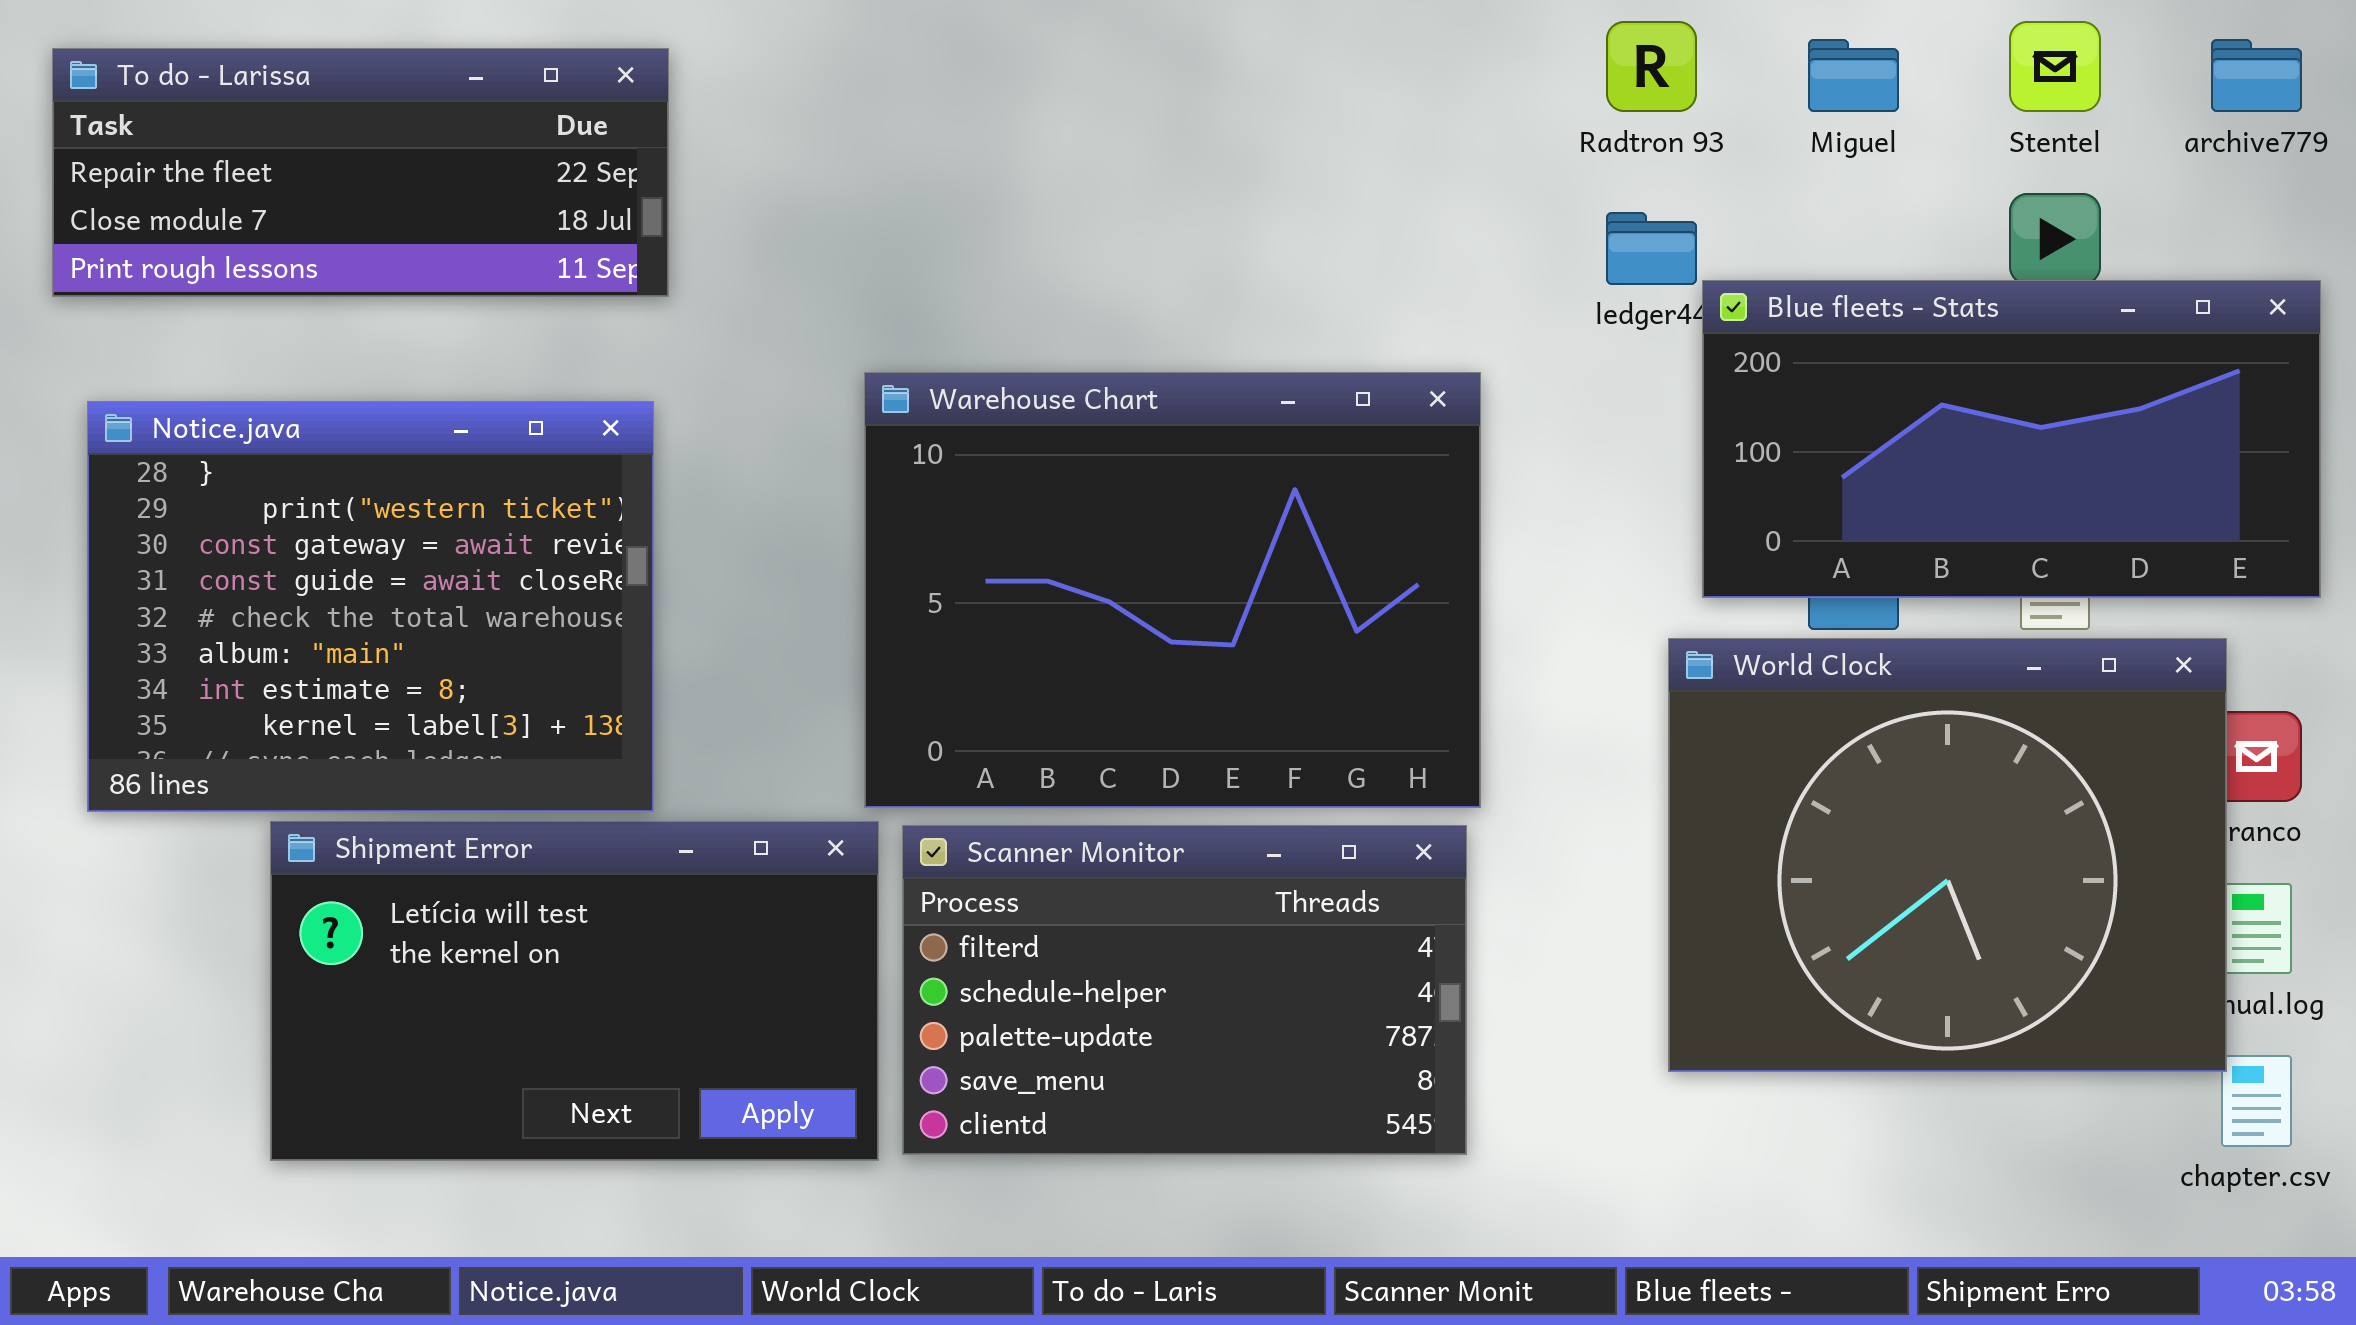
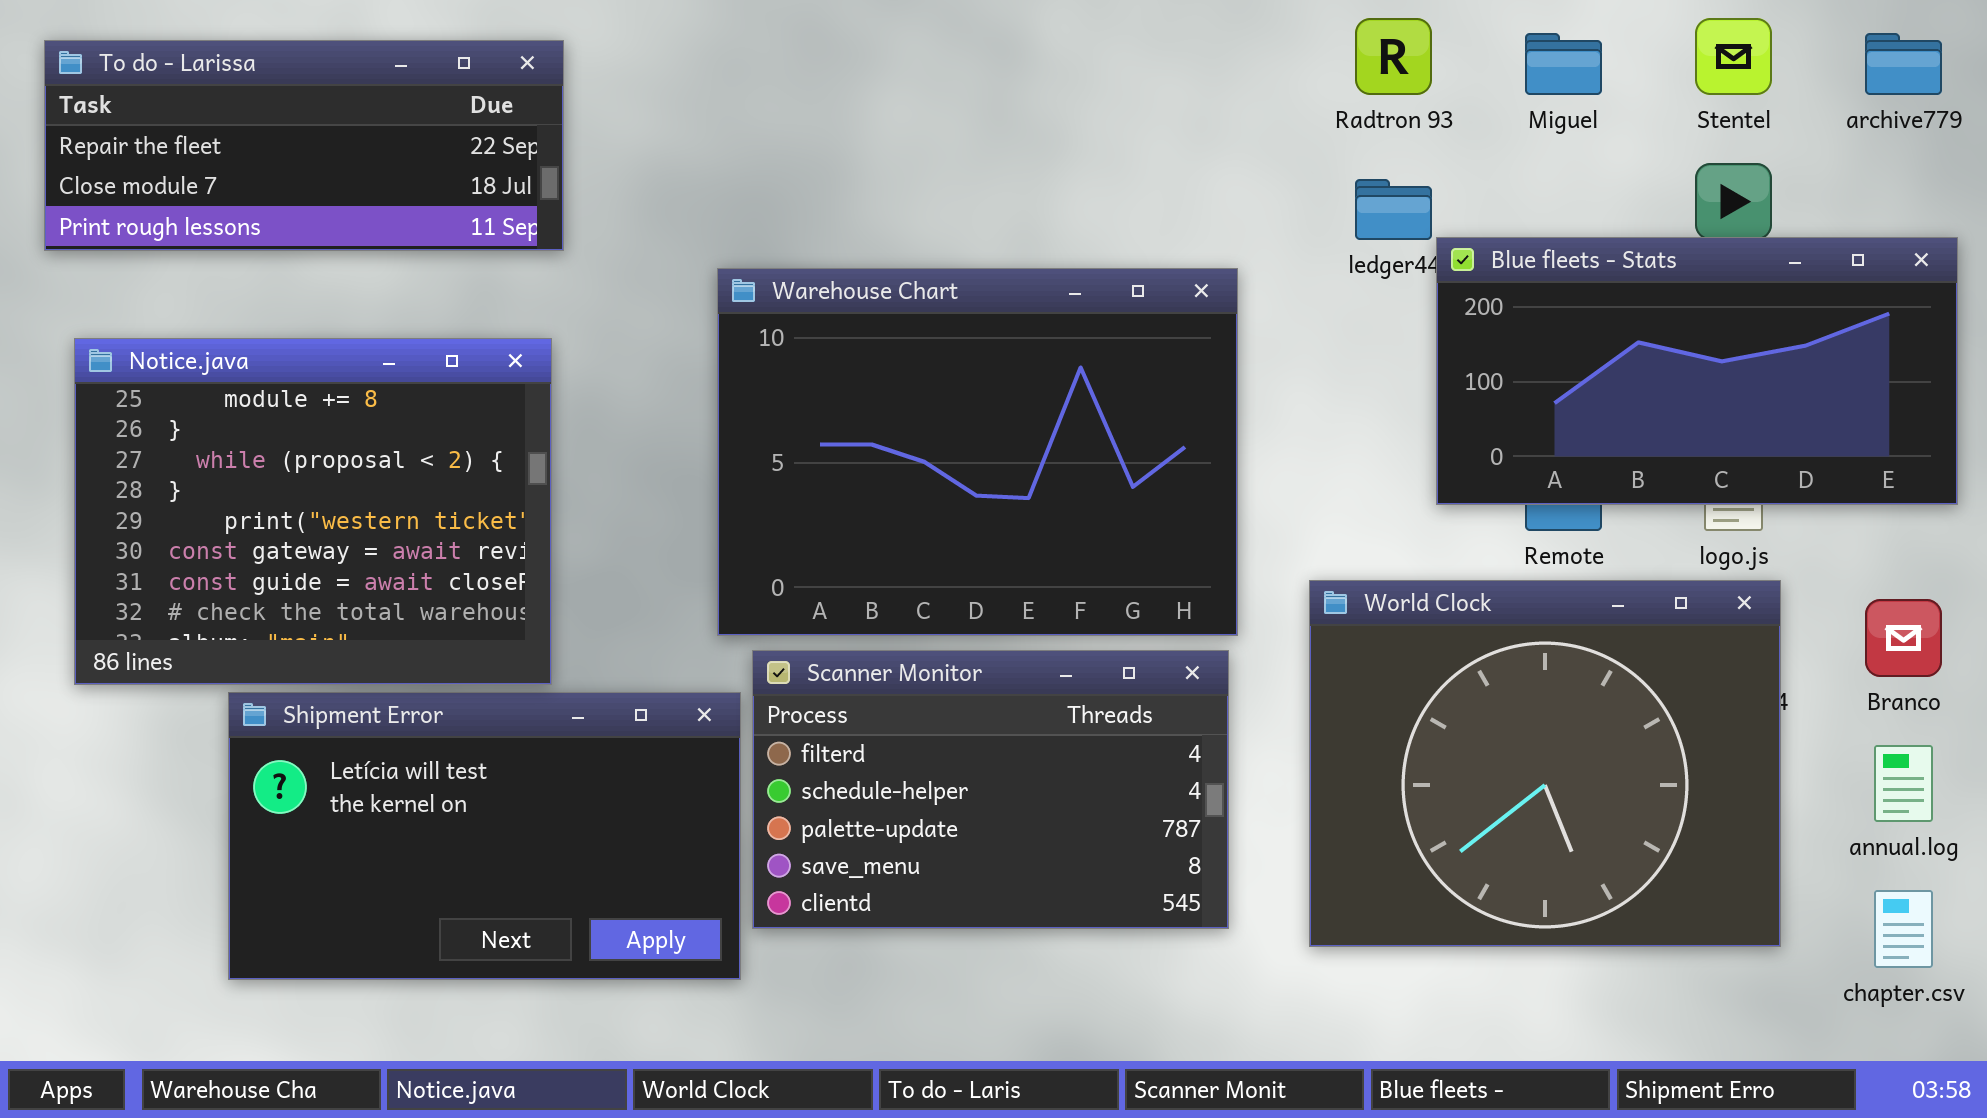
Warehouse Chart: [864,372,1481,808] -> [717,268,1238,636], moved
Notice.java: [87,401,654,812] -> [74,338,552,685], scrolled up 3 rows
World Clock: [1668,638,2227,1072] -> [1309,580,1781,947], moved
Scanner Monitor: [902,825,1467,1155] -> [752,650,1229,929], moved

